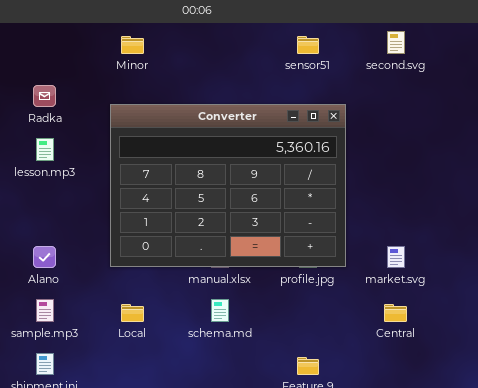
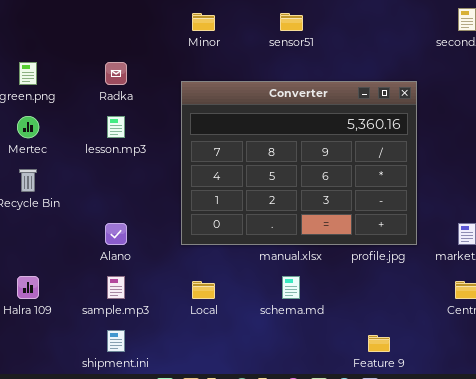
sensor51: [297,36,319,54] -> [280,13,303,31], moved

